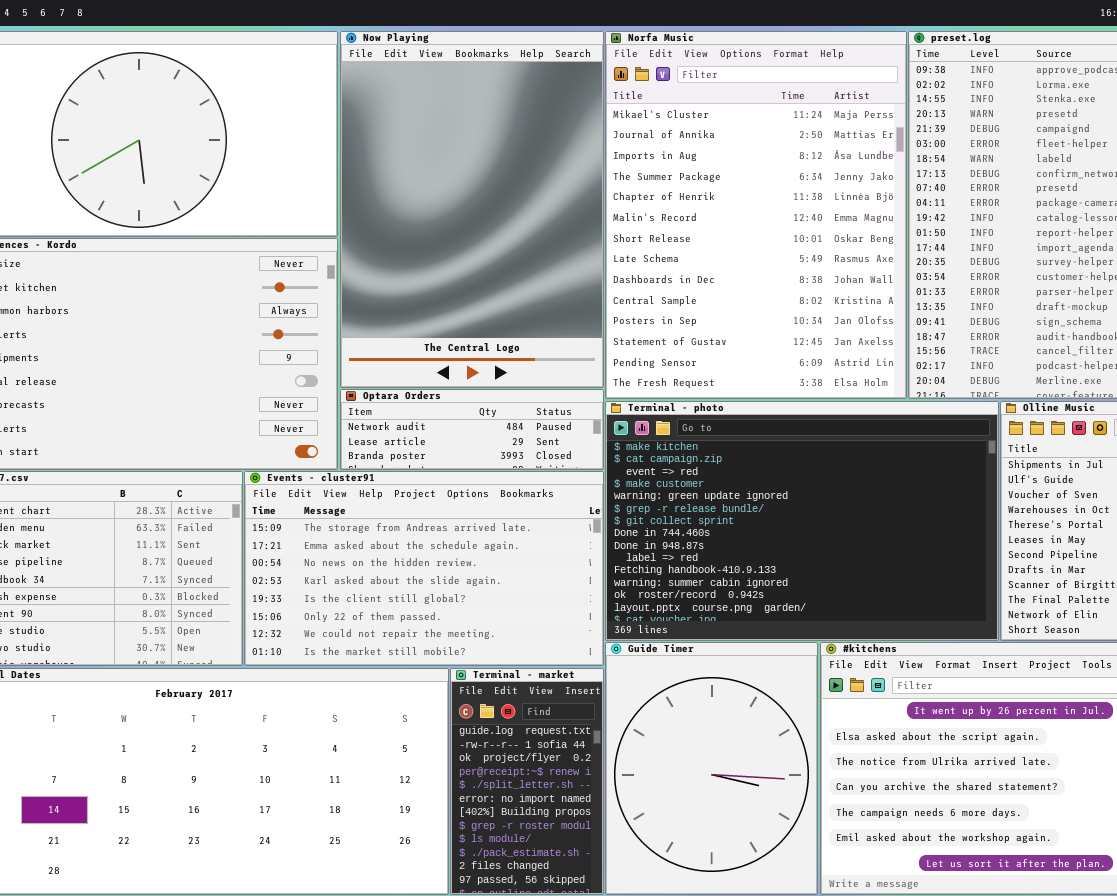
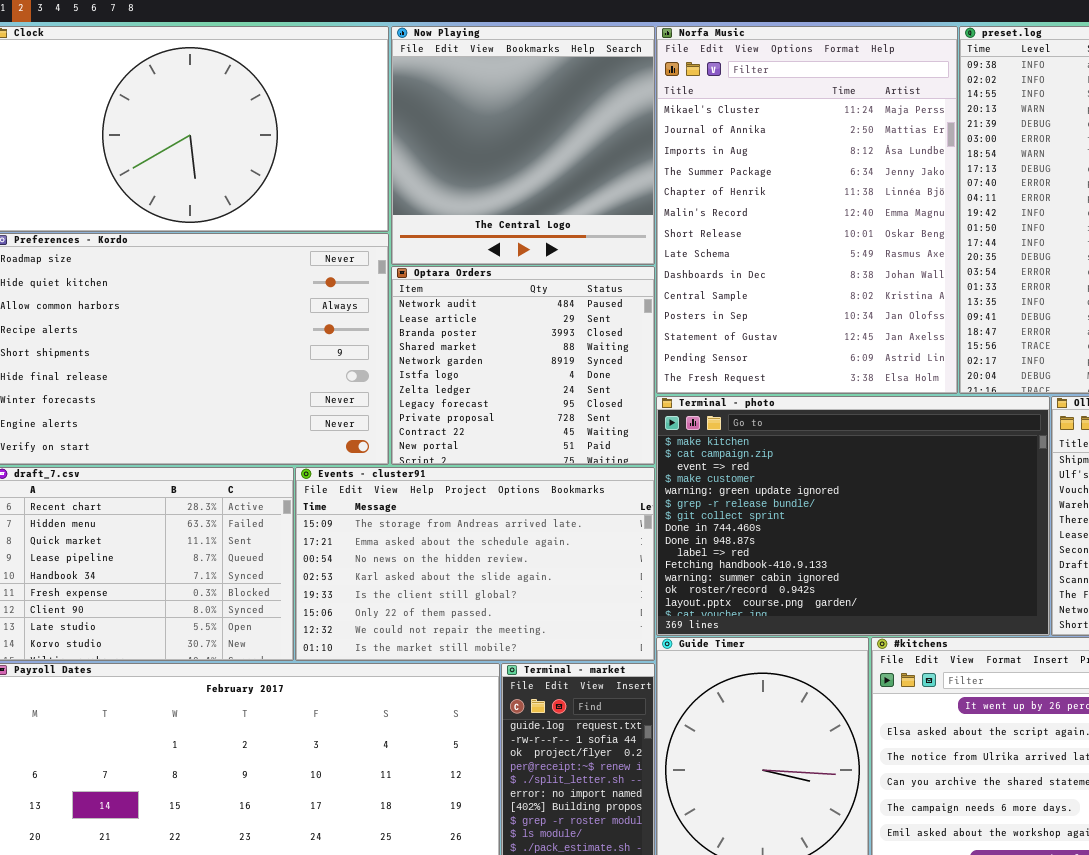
Now Playing: [340,31,604,388] -> [391,26,655,265], resized
Optara Orders: [340,389,604,470] -> [391,266,655,465], resized

